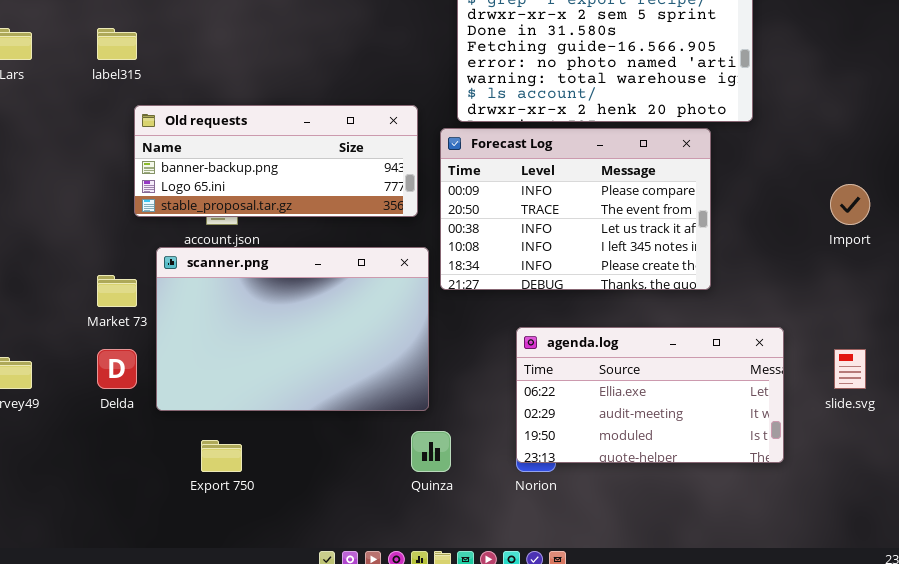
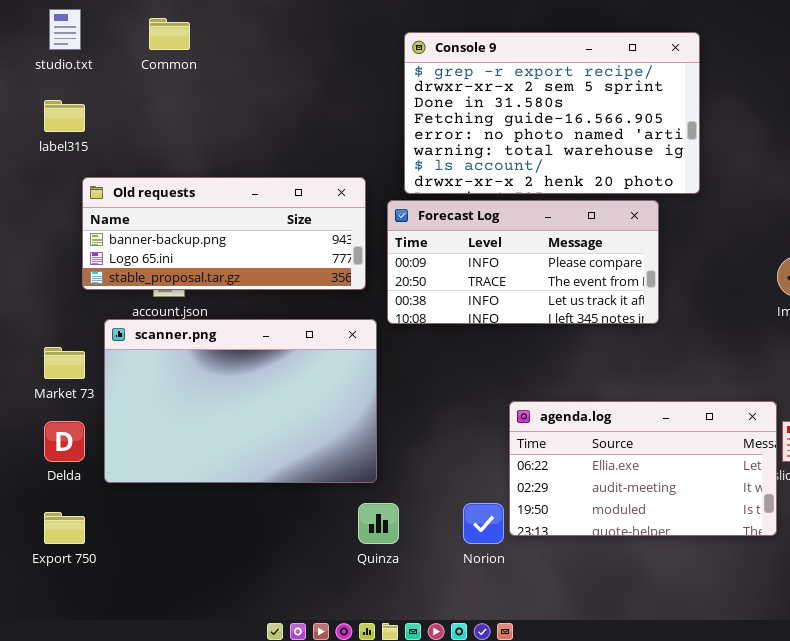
Forecast Log: [440,128,711,290] -> [387,200,659,324], resized
agenda.log: [516,327,784,463] -> [509,401,777,536], moved
Export 750: [201,440,242,472] -> [44,512,85,544], moved

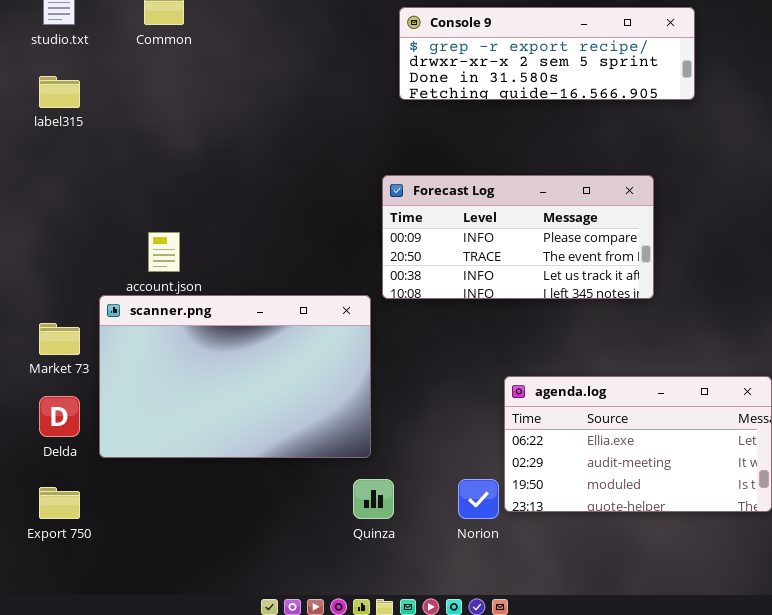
Console 9: [404,32,700,194] -> [399,7,695,100], resized
Old requests: [82,177,366,290] -> none, closed

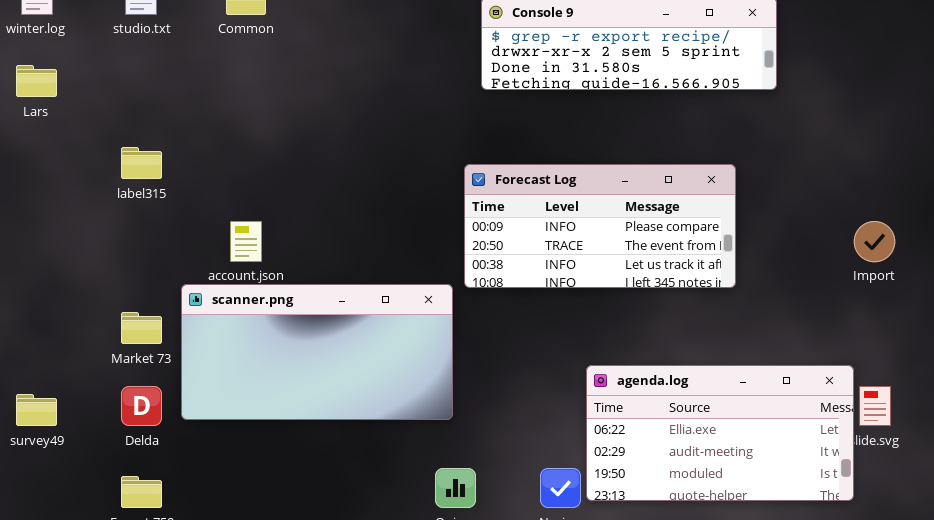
label315: [39,76,80,108] -> [121,147,162,179], moved
scanner.png: [99,295,371,458] -> [181,284,453,420], resized

